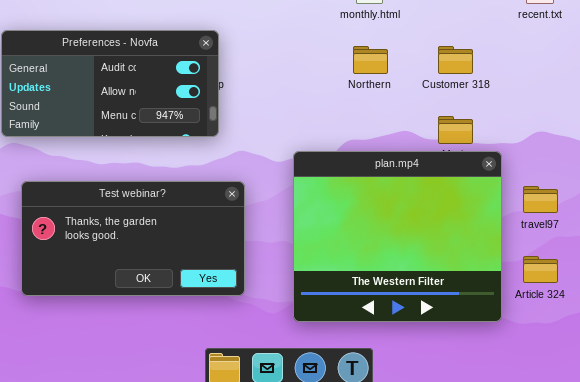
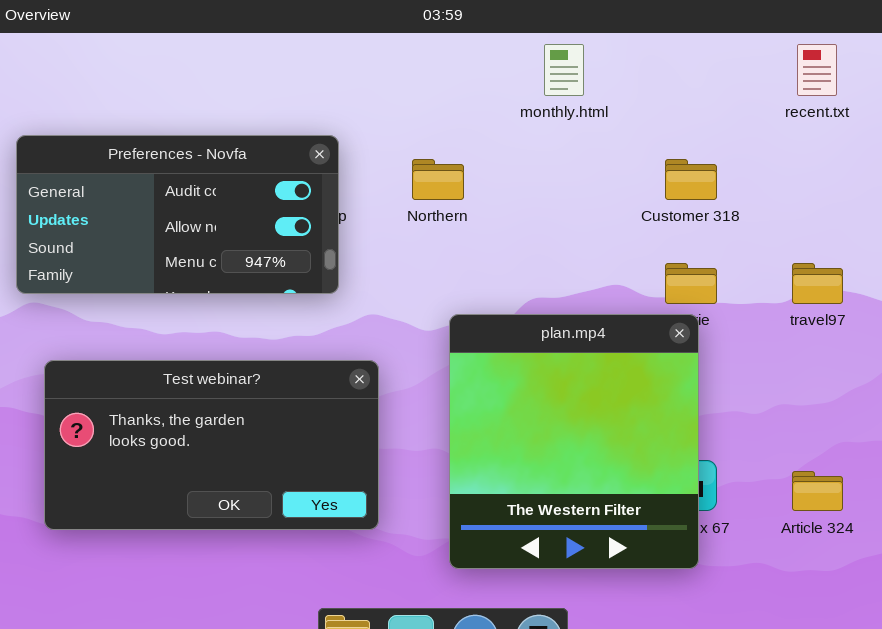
Northern: [353,46,388,74] -> [412,159,464,200], moved
plan.mp4: [293,151,502,322] -> [449,314,699,569], resized
travel97: [523,186,558,213] -> [792,263,843,304], moved

